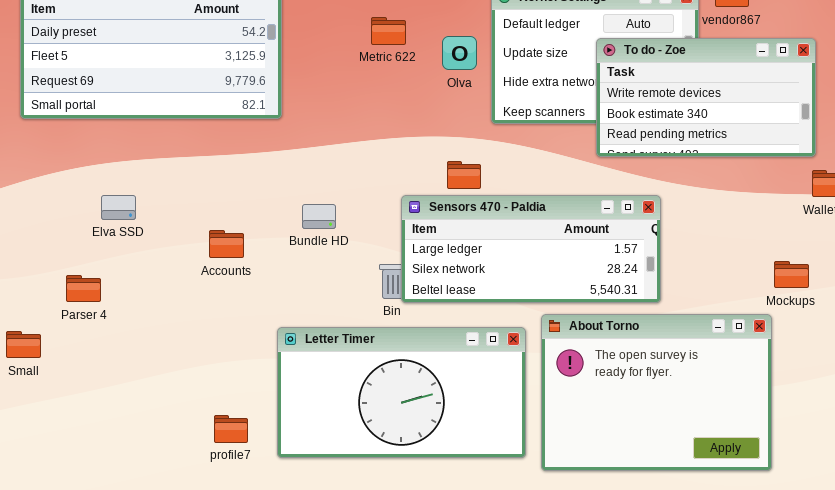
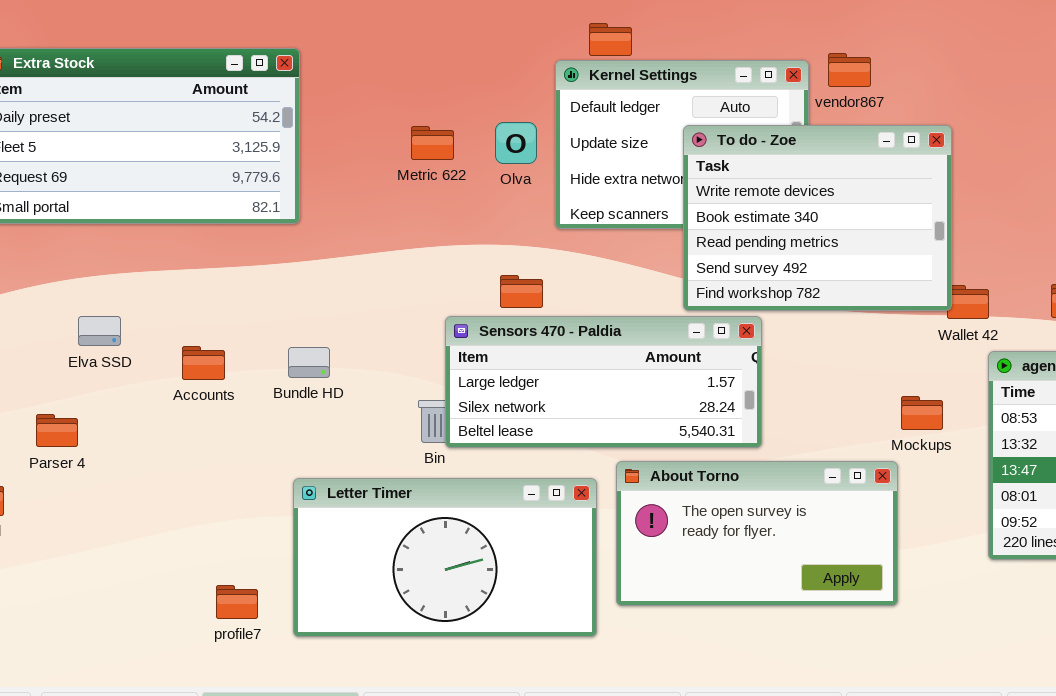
Metric 622: [371,17,406,45] -> [411,126,454,160], moved
To do - Zoe: [596,38,816,157] -> [683,125,952,311], resized
Bundle HD: [302,204,336,229] -> [288,347,330,378], moved
Accounts: [209,230,244,258] -> [182,346,225,380], moved
About Torno: [541,314,772,471] -> [616,461,898,606], resized

